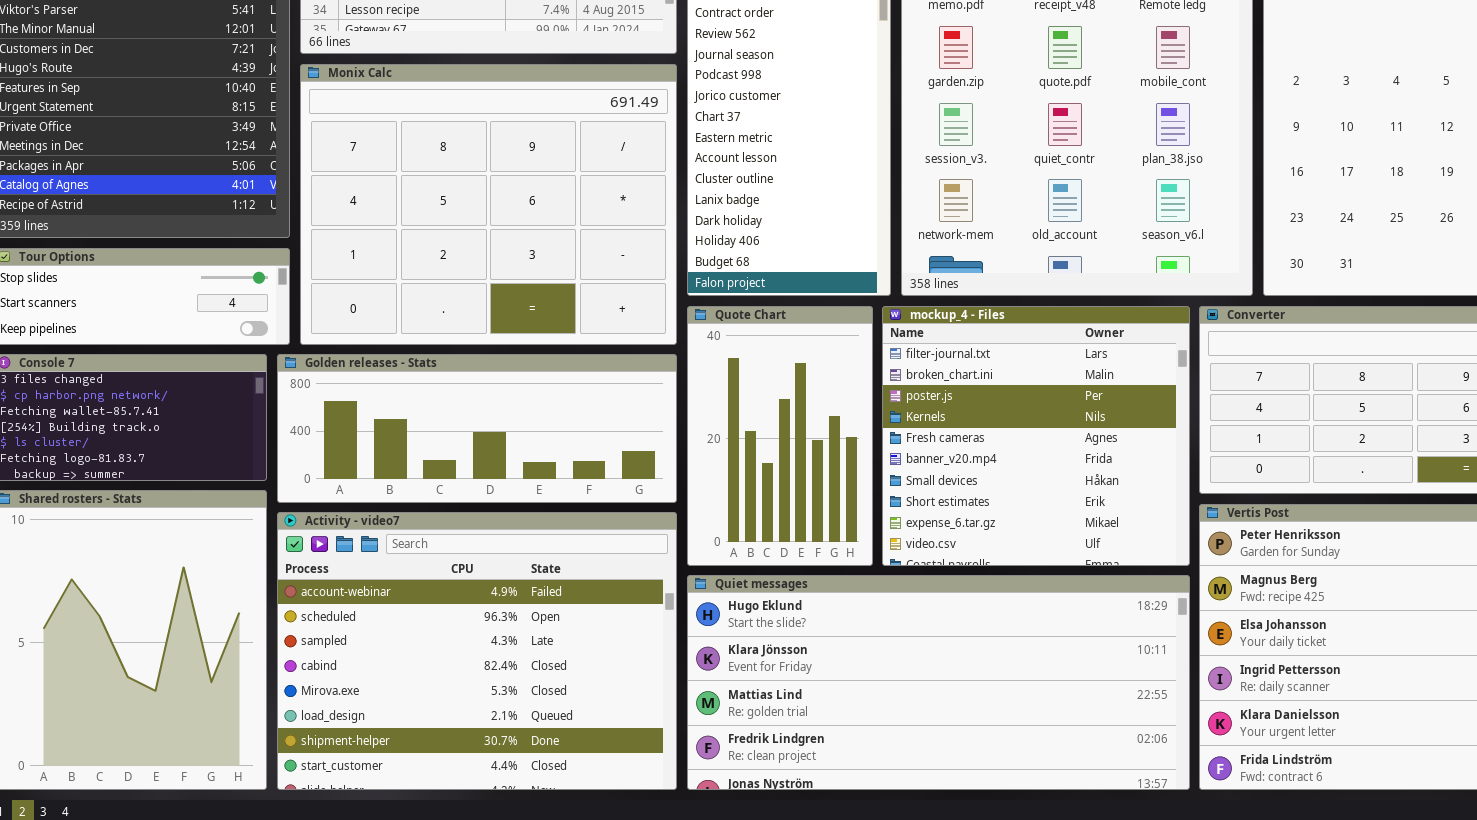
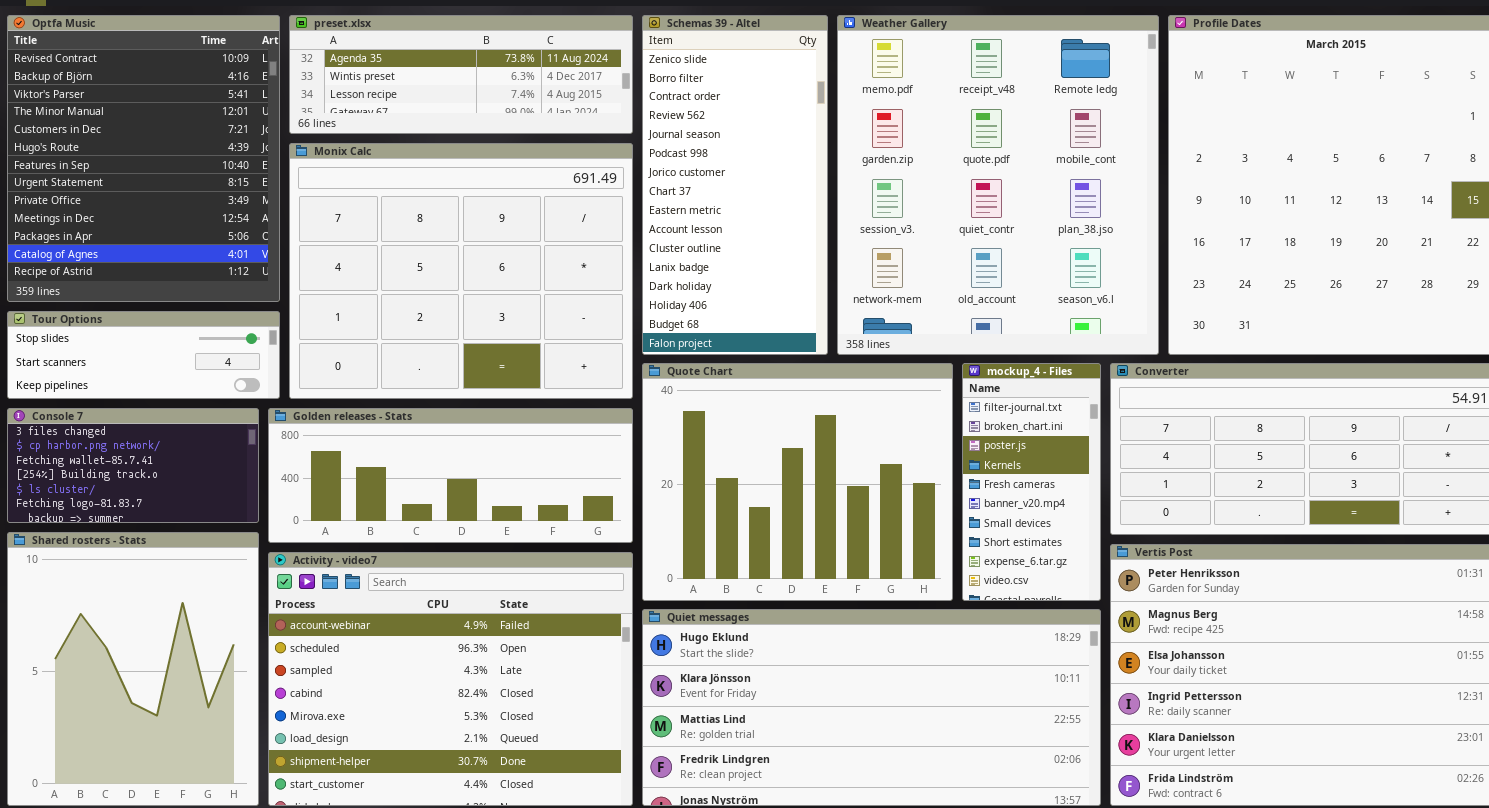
Quote Chart: [687,306,873,566] -> [642,363,953,601], resized
mockup_4 - Files: [882,306,1190,566] -> [962,363,1101,601], resized

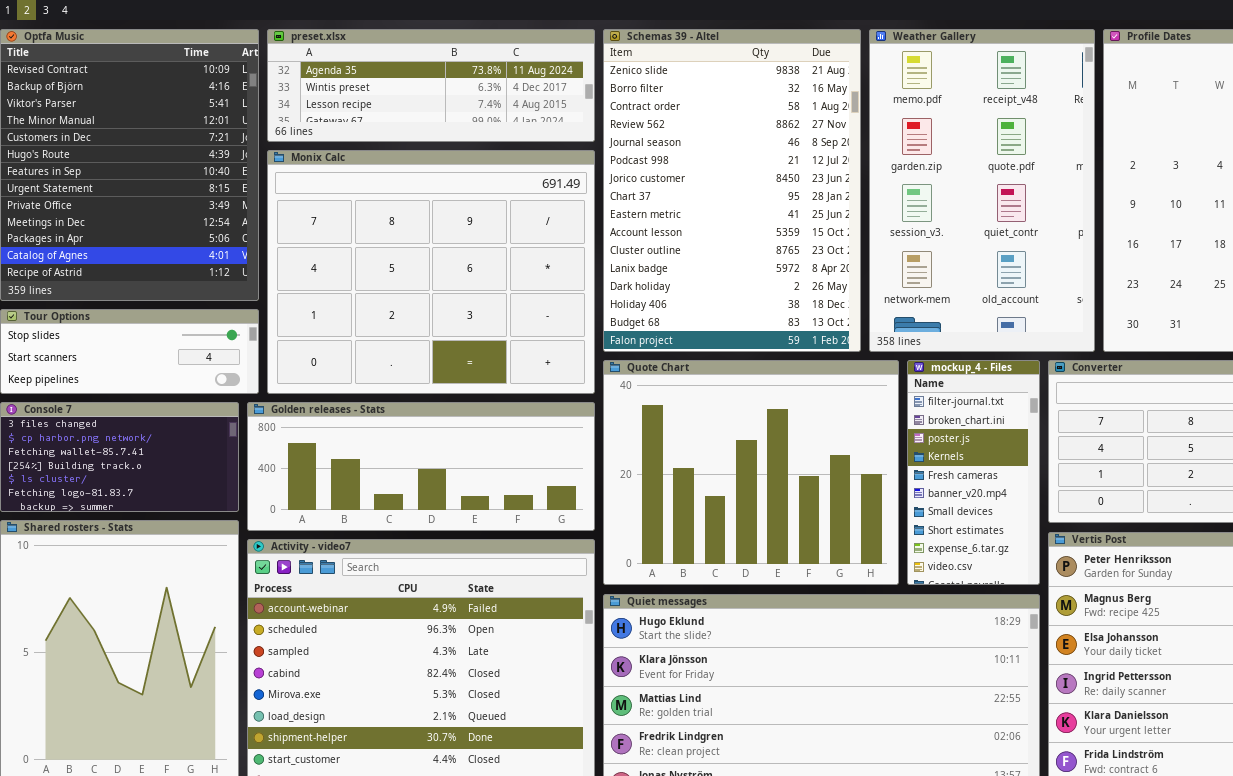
Schemas 39 - Altel: [642,15,828,355] -> [603,29,861,352], resized
Weather Gallery: [837,15,1159,355] -> [869,29,1095,352], resized

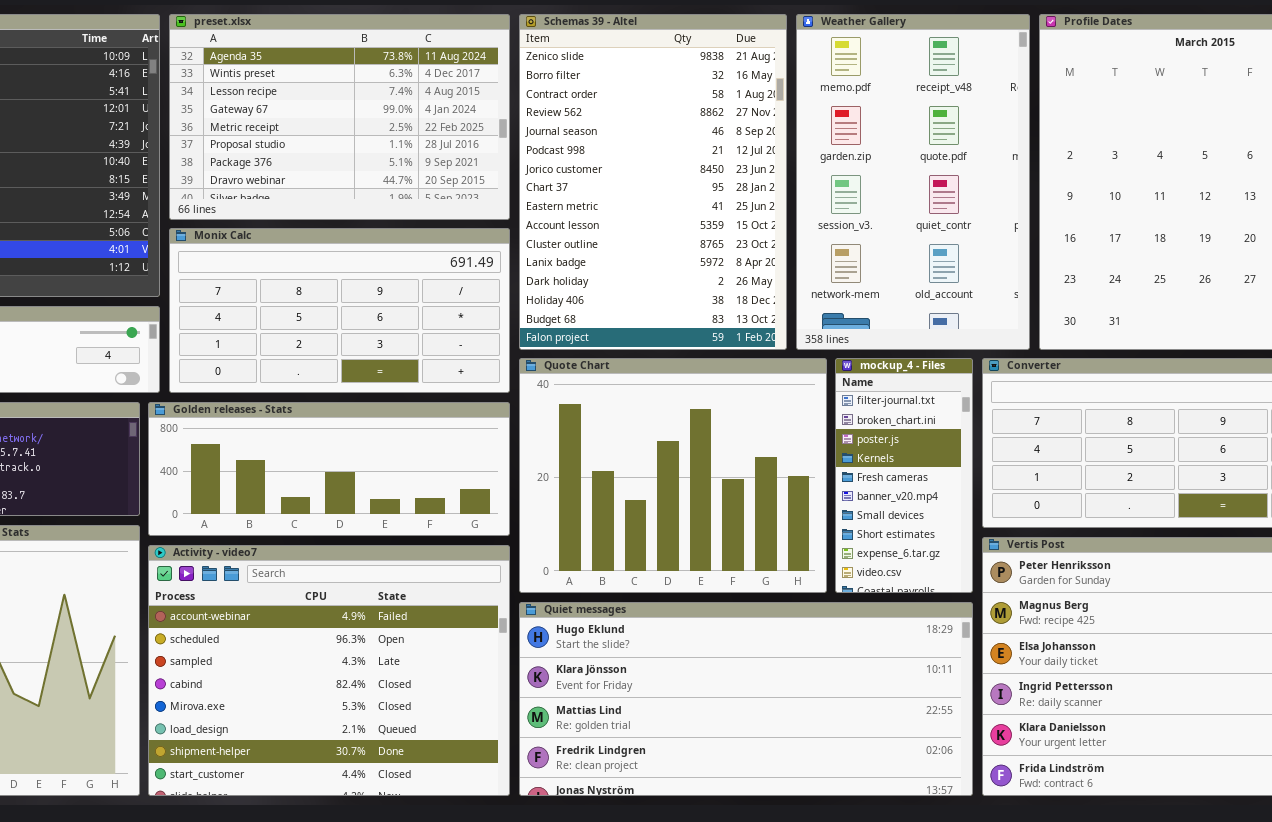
preset.xlsx: [267,29,595,142] -> [169,14,510,220], resized
Monix Calc: [267,150,595,394] -> [169,228,510,393], resized

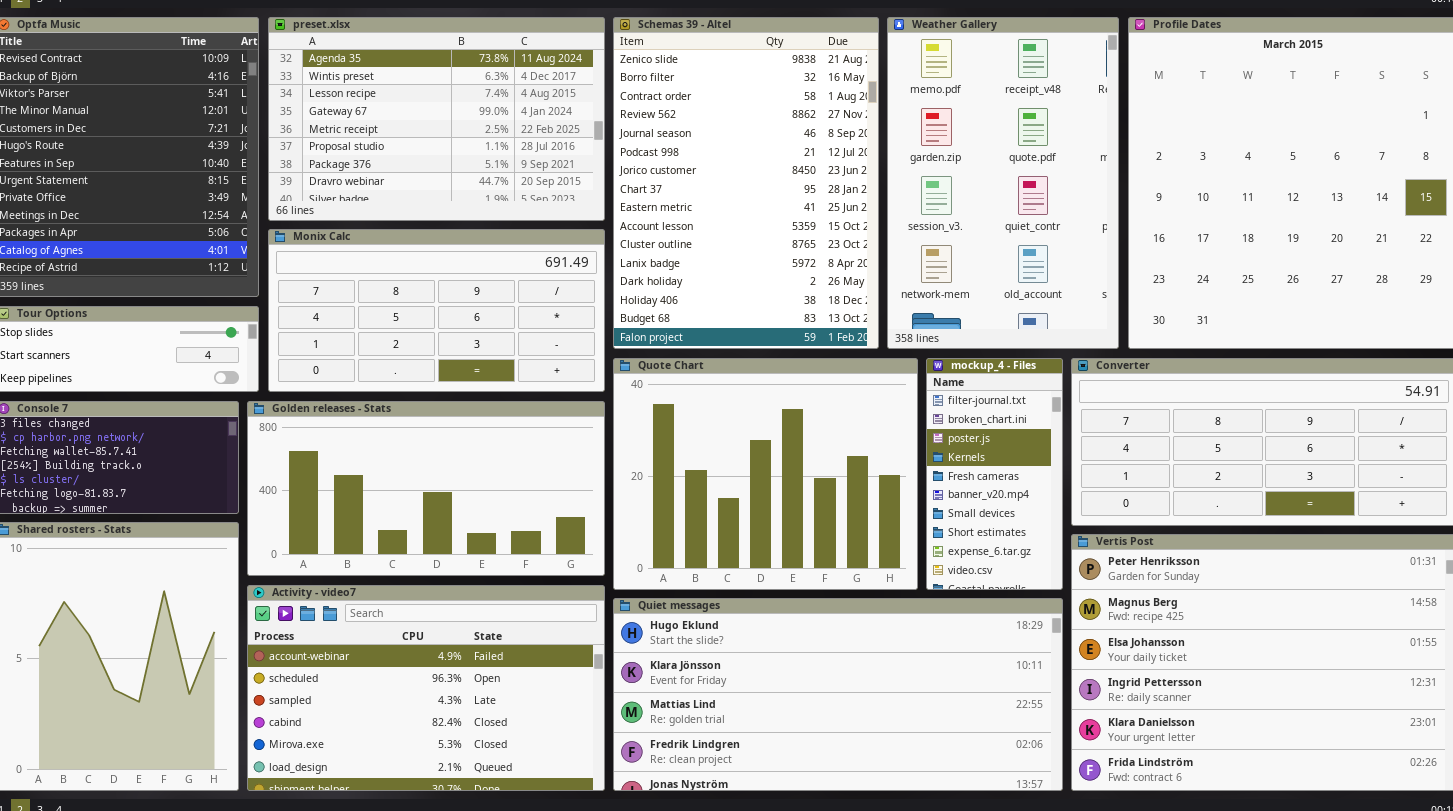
Golden releases - Stats: [148,402,510,536] -> [247,401,605,576], resized
Activity - video7: [148,545,510,796] -> [247,585,605,791], resized

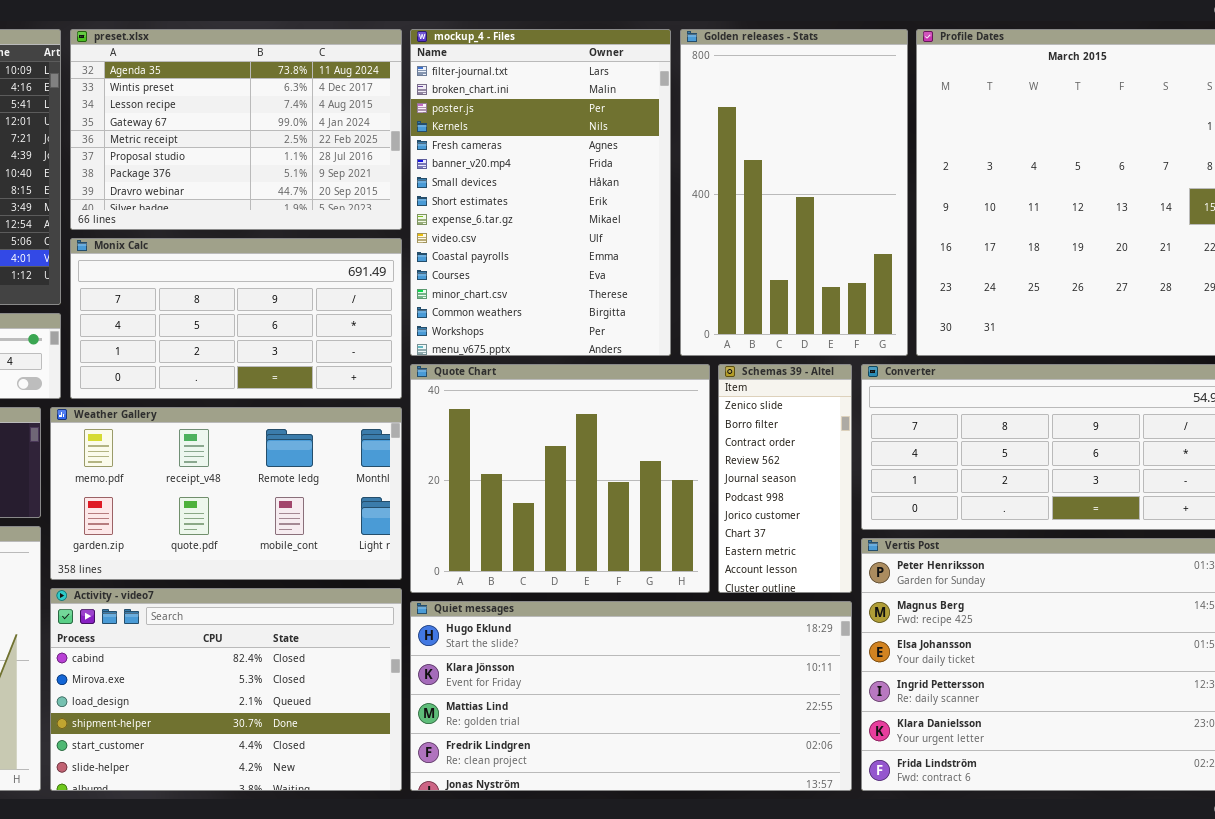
Schemas 39 - Altel: [613,17,879,349] -> [718,364,852,593], moved, resized
Weather Gallery: [887,17,1119,349] -> [50,407,402,580], moved, resized
mockup_4 - Files: [926,358,1063,590] -> [410,29,671,356], moved, resized
Golden releases - Stats: [247,401,605,576] -> [680,29,908,356], moved, resized
Activity - video7: [247,585,605,791] -> [50,588,402,791], scrolled down 3 rows

